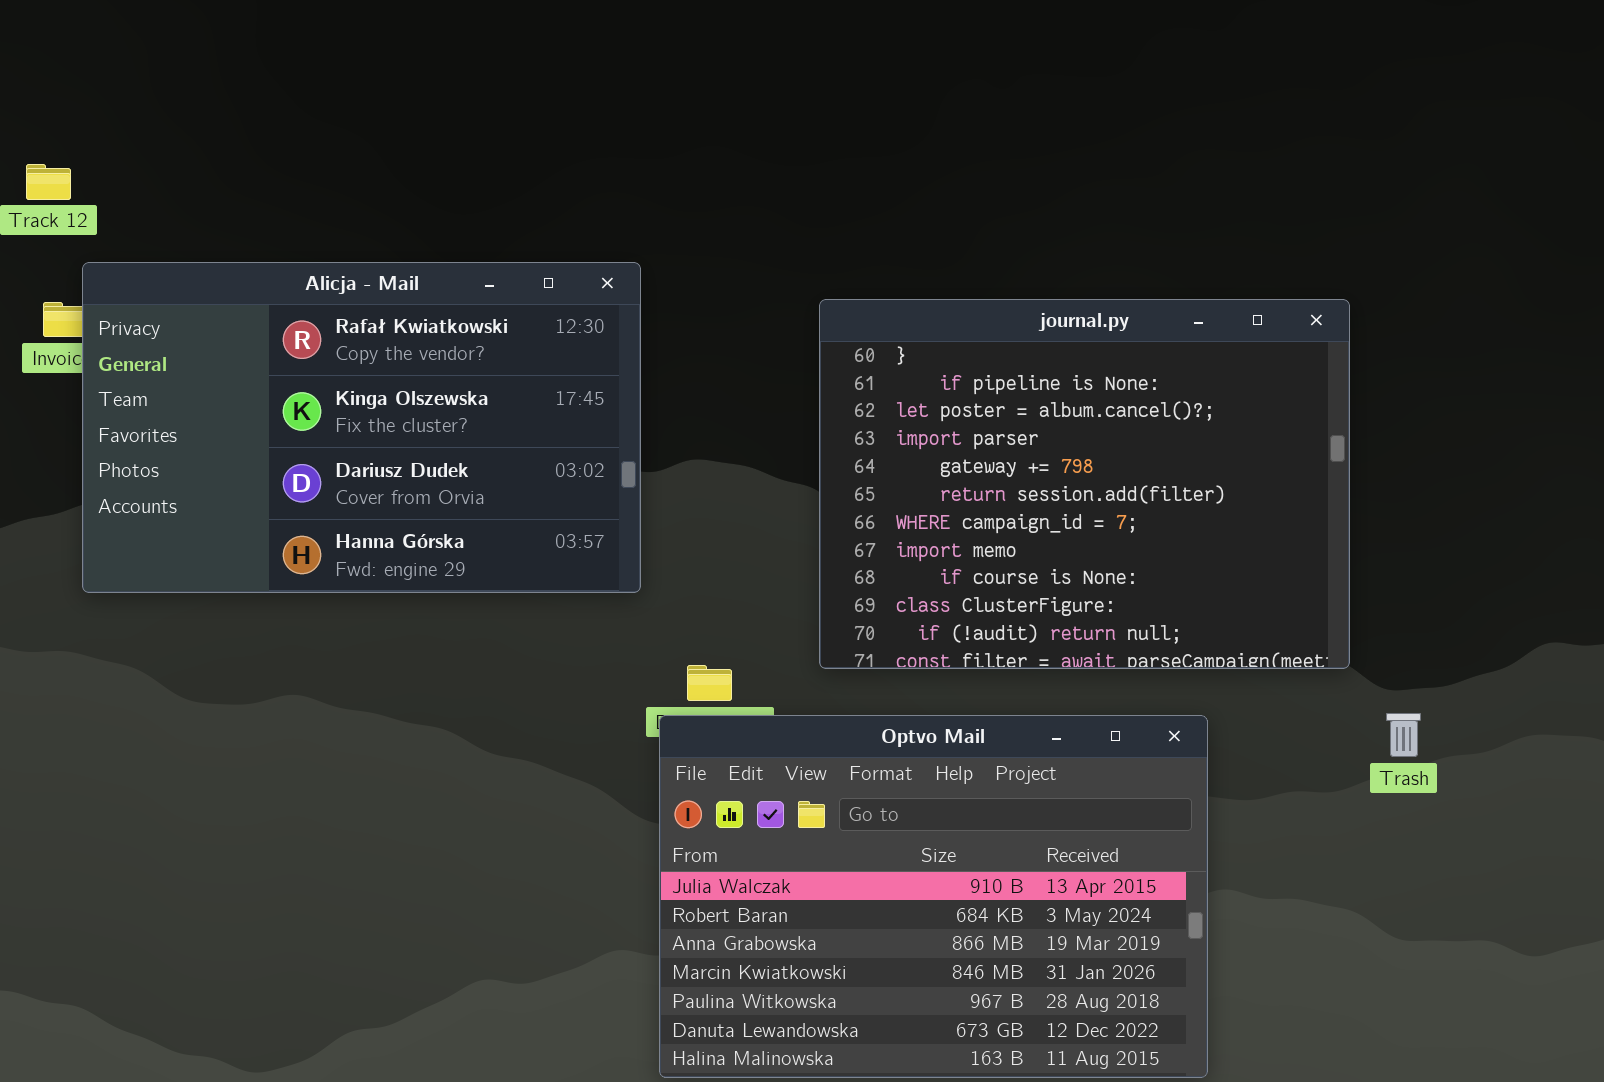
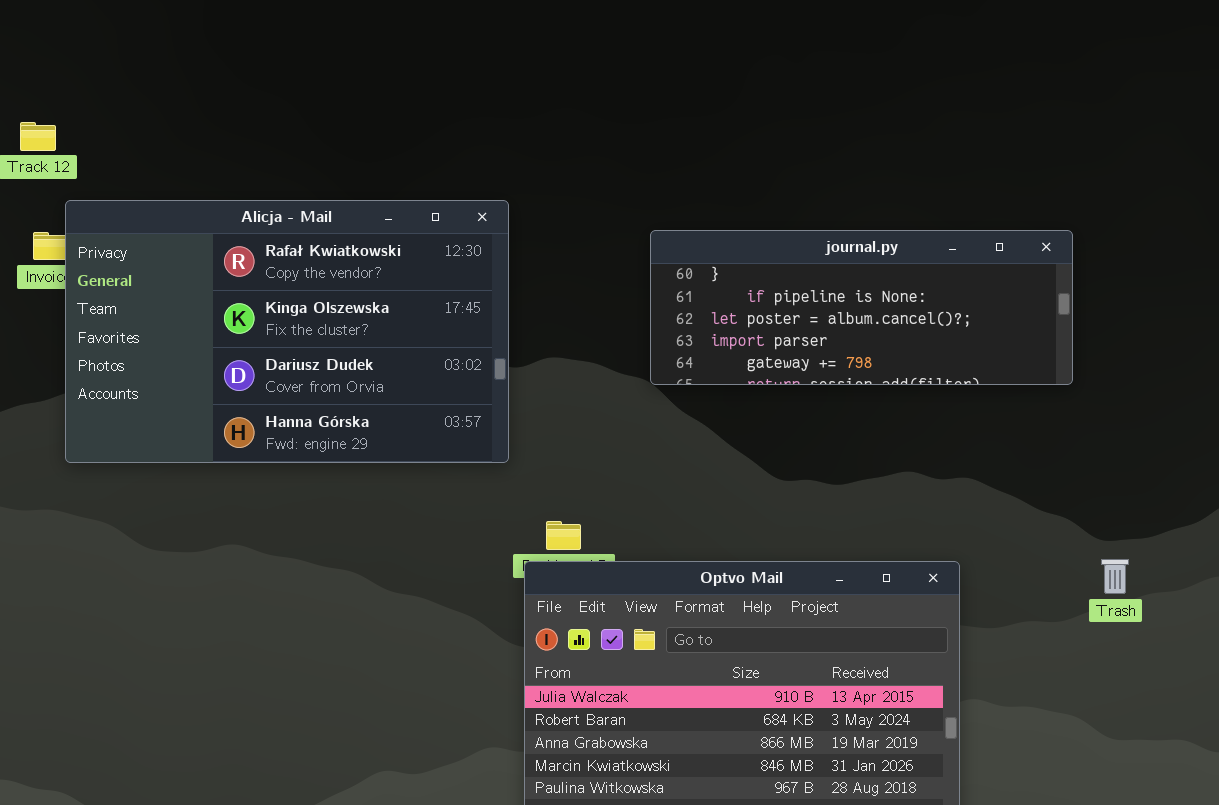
journal.py: [819,299,1350,669] -> [650,230,1073,385], resized

